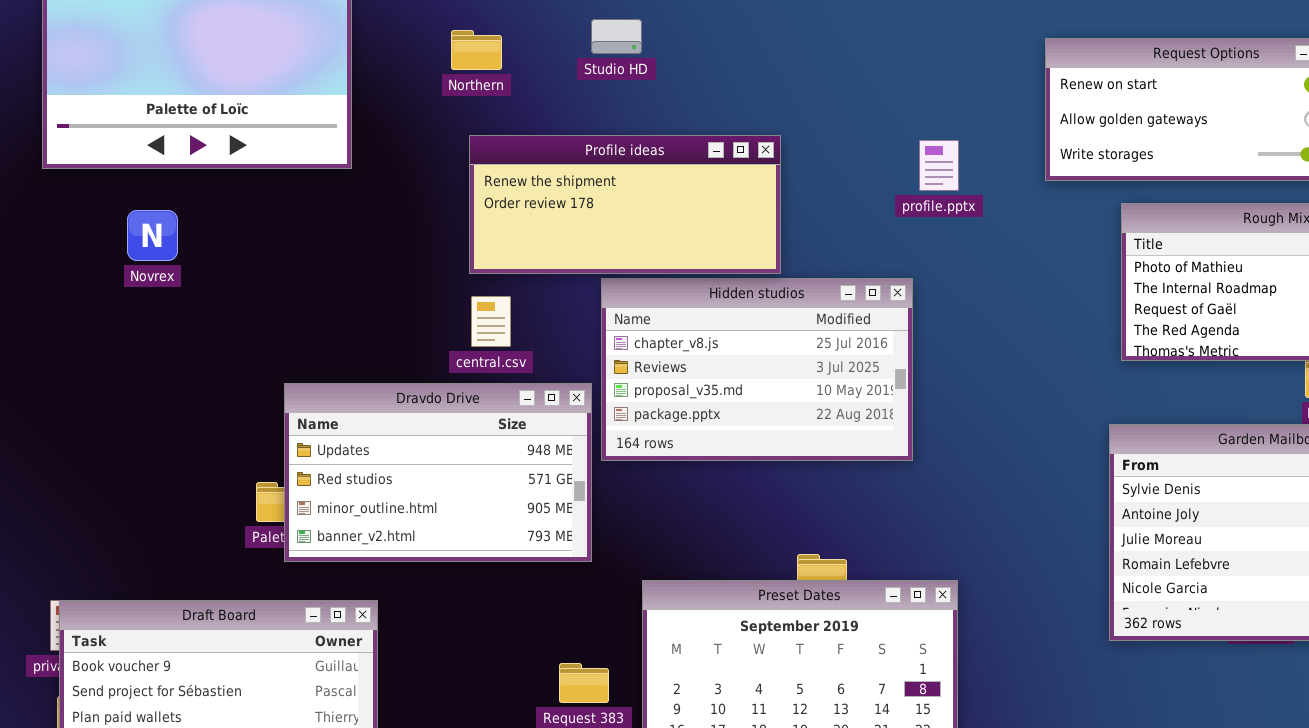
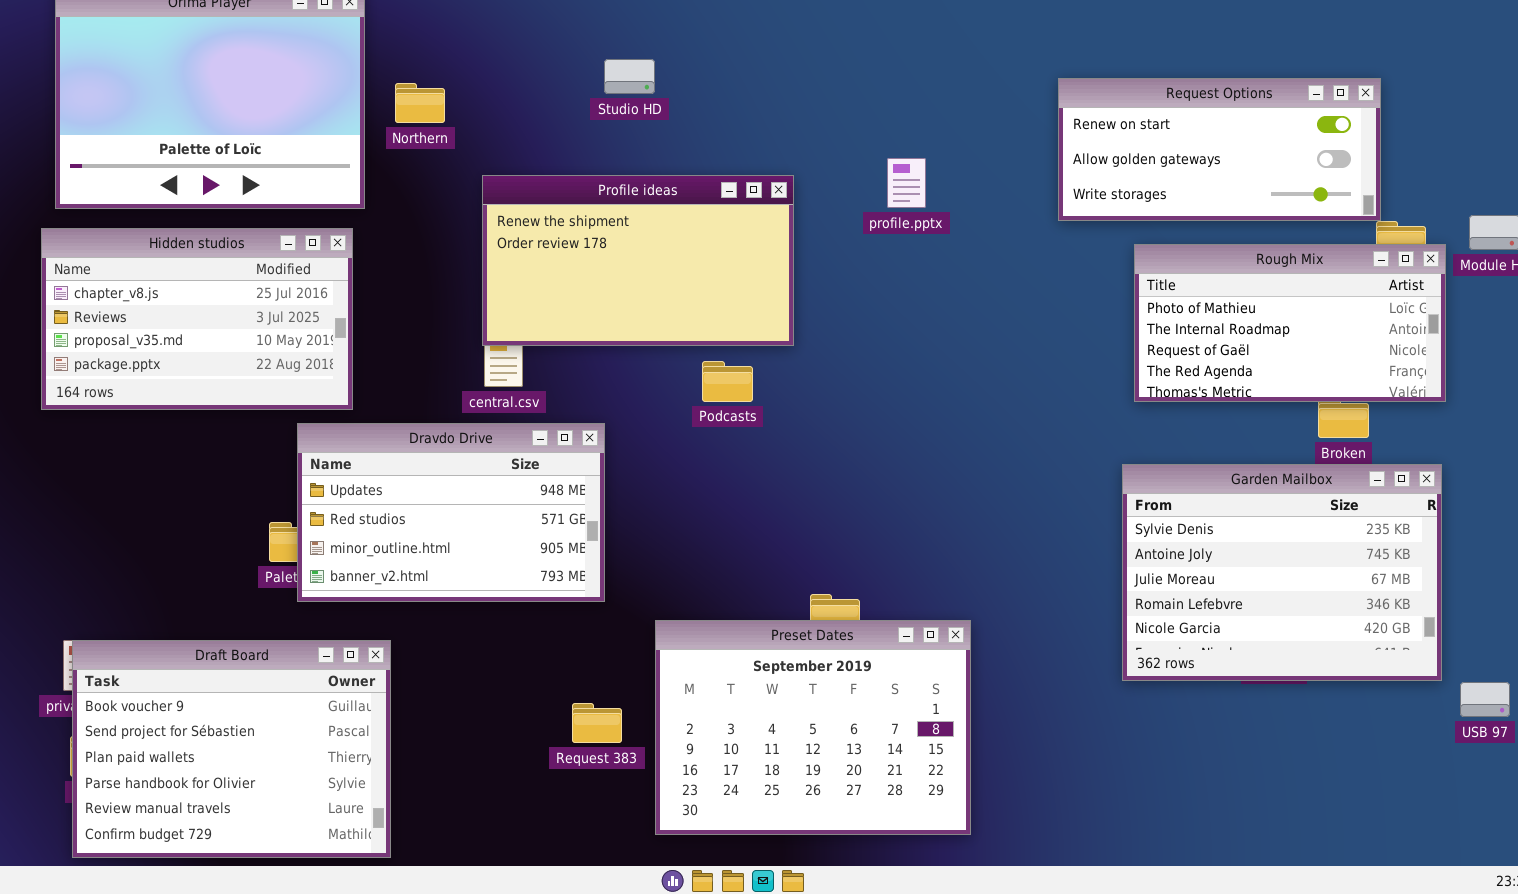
Northern: [451,30,502,70] -> [395,83,445,123], moved
Profile ideas: [469,135,781,274] -> [482,175,794,346], resized
profile.pptx: [919,140,959,191] -> [887,158,926,208], moved
Hidden studios: [601,278,913,461] -> [41,228,353,410], moved

